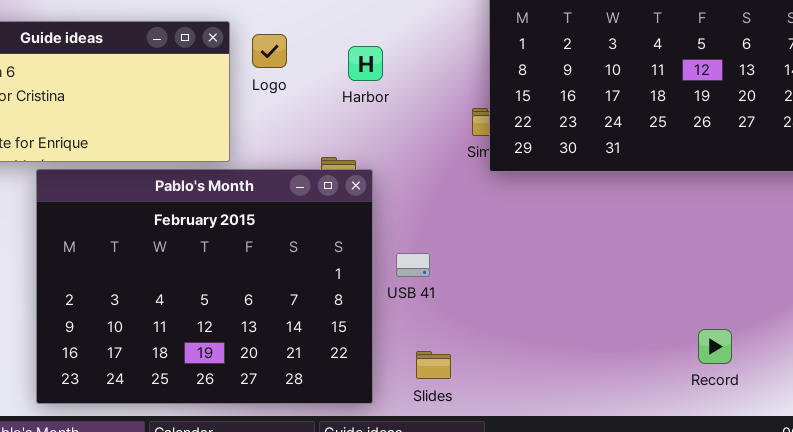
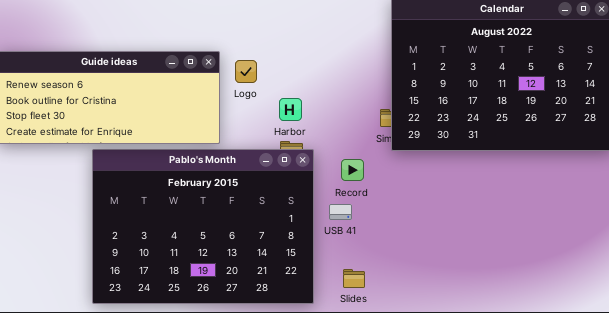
Harbor: [348,46,383,81] -> [279,98,302,121], moved
Record: [698,329,732,364] -> [341,159,364,181], moved

